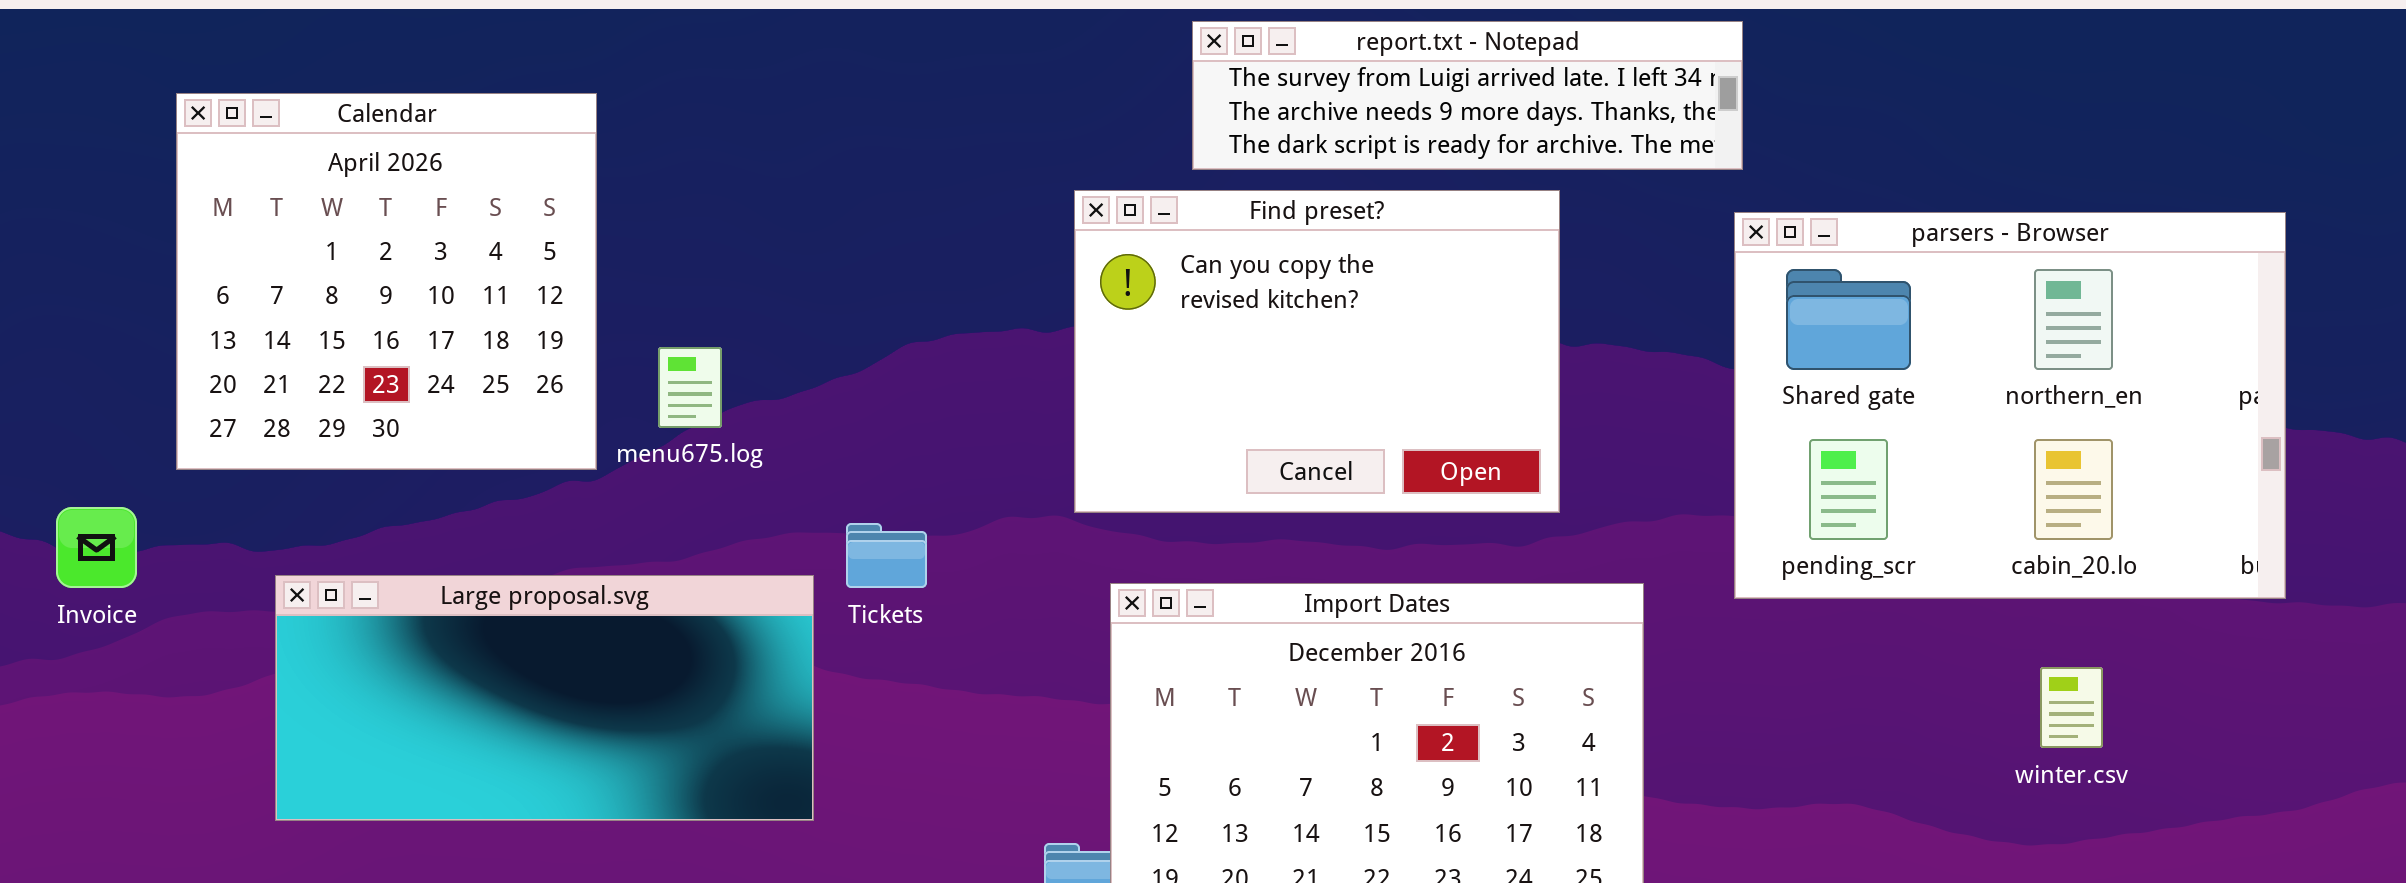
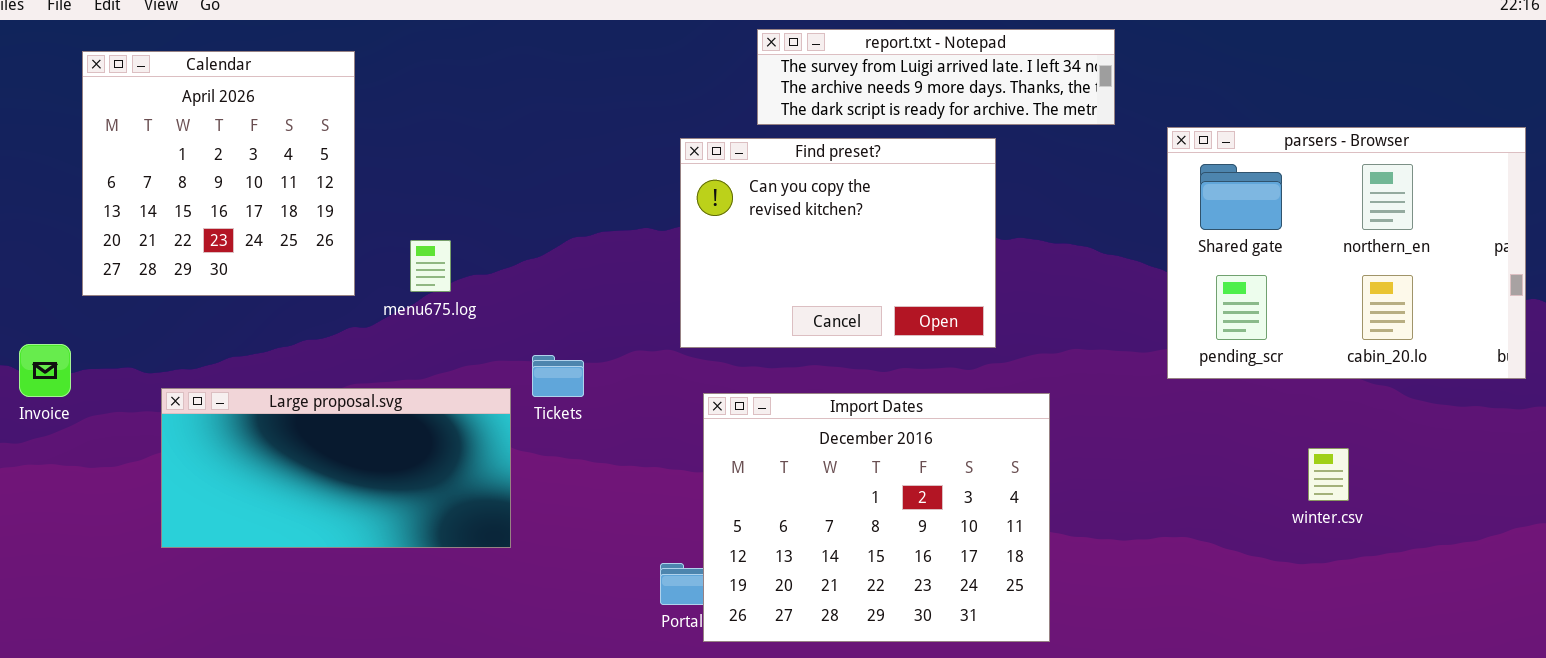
Calendar: [176,93,597,470] -> [82,51,355,296], moved
parsers - Browser: [1734,212,2286,599] -> [1167,127,1526,379], moved

